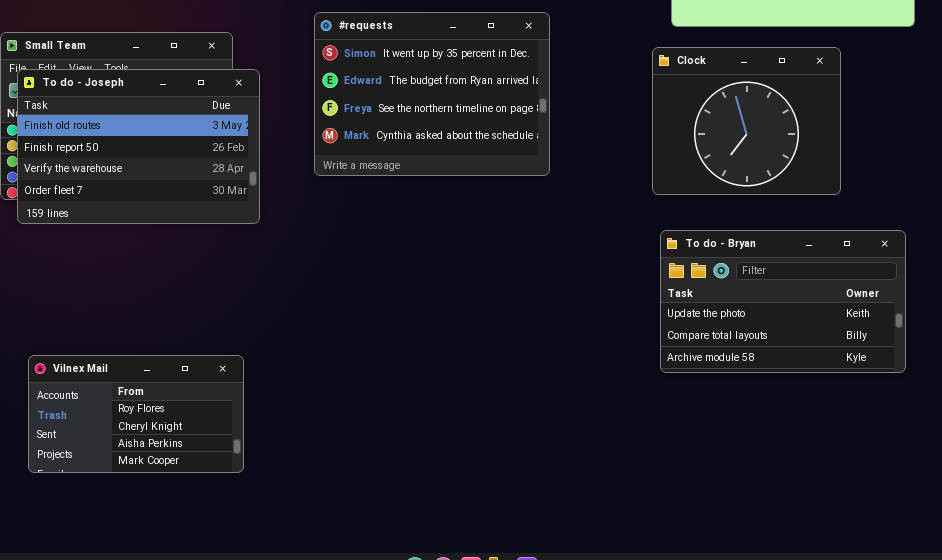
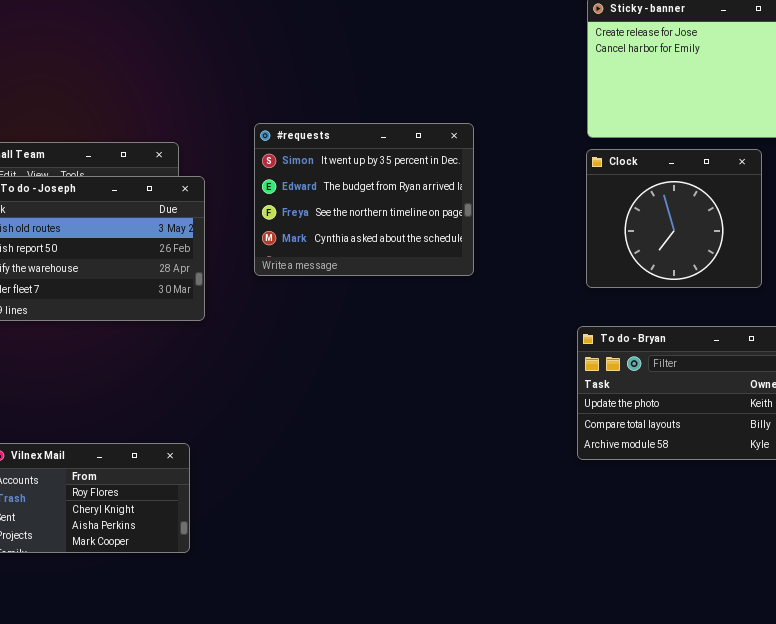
Clock: [652,47,841,195] -> [586,149,762,288], moved

